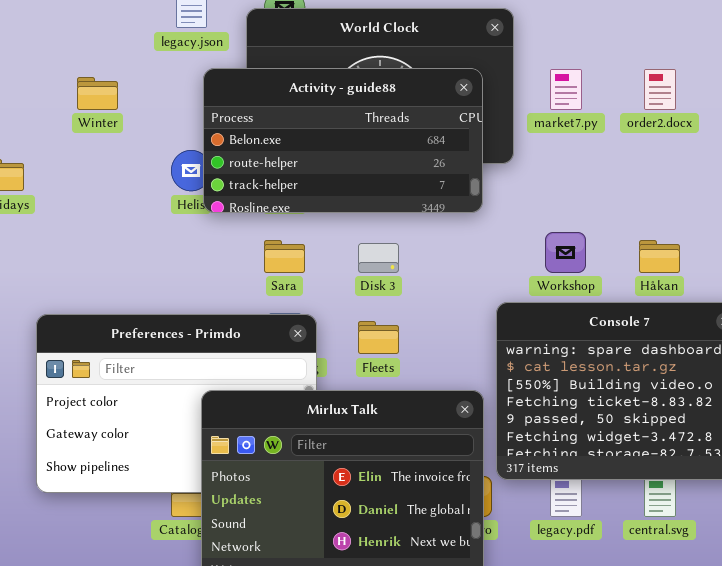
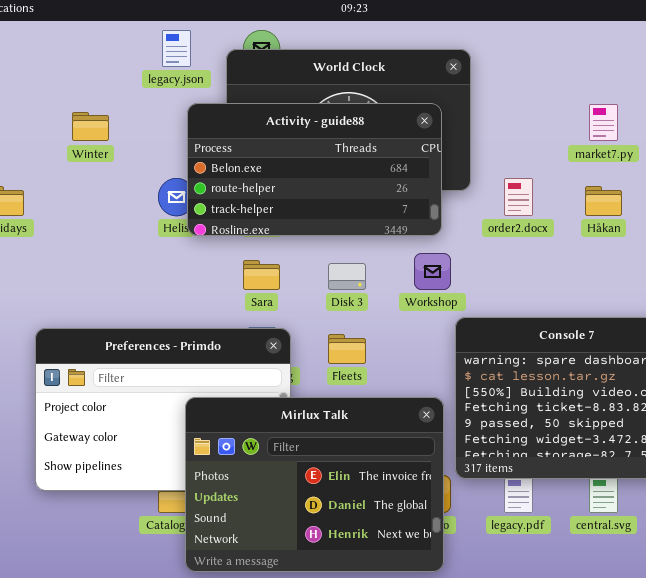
market7.py: [550,69,582,110] -> [589,104,618,141], moved
order2.docx: [644,69,676,110] -> [504,178,533,216], moved
Workshop: [545,232,586,273] -> [414,253,451,290], moved
Håkan: [639,240,680,273] -> [585,186,622,216], moved

